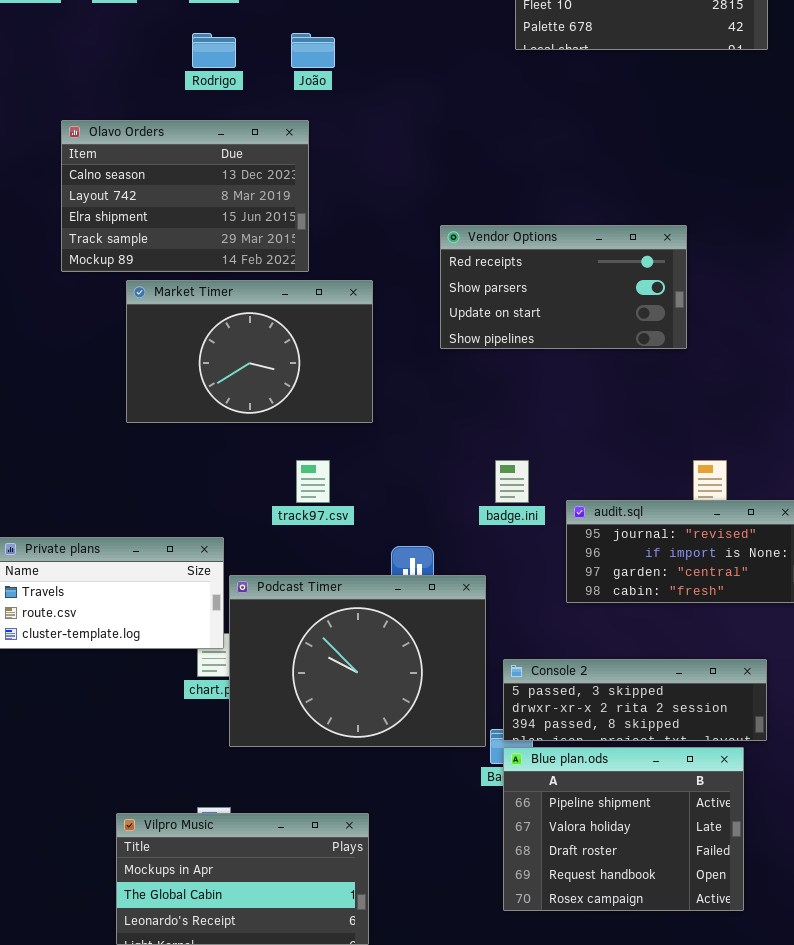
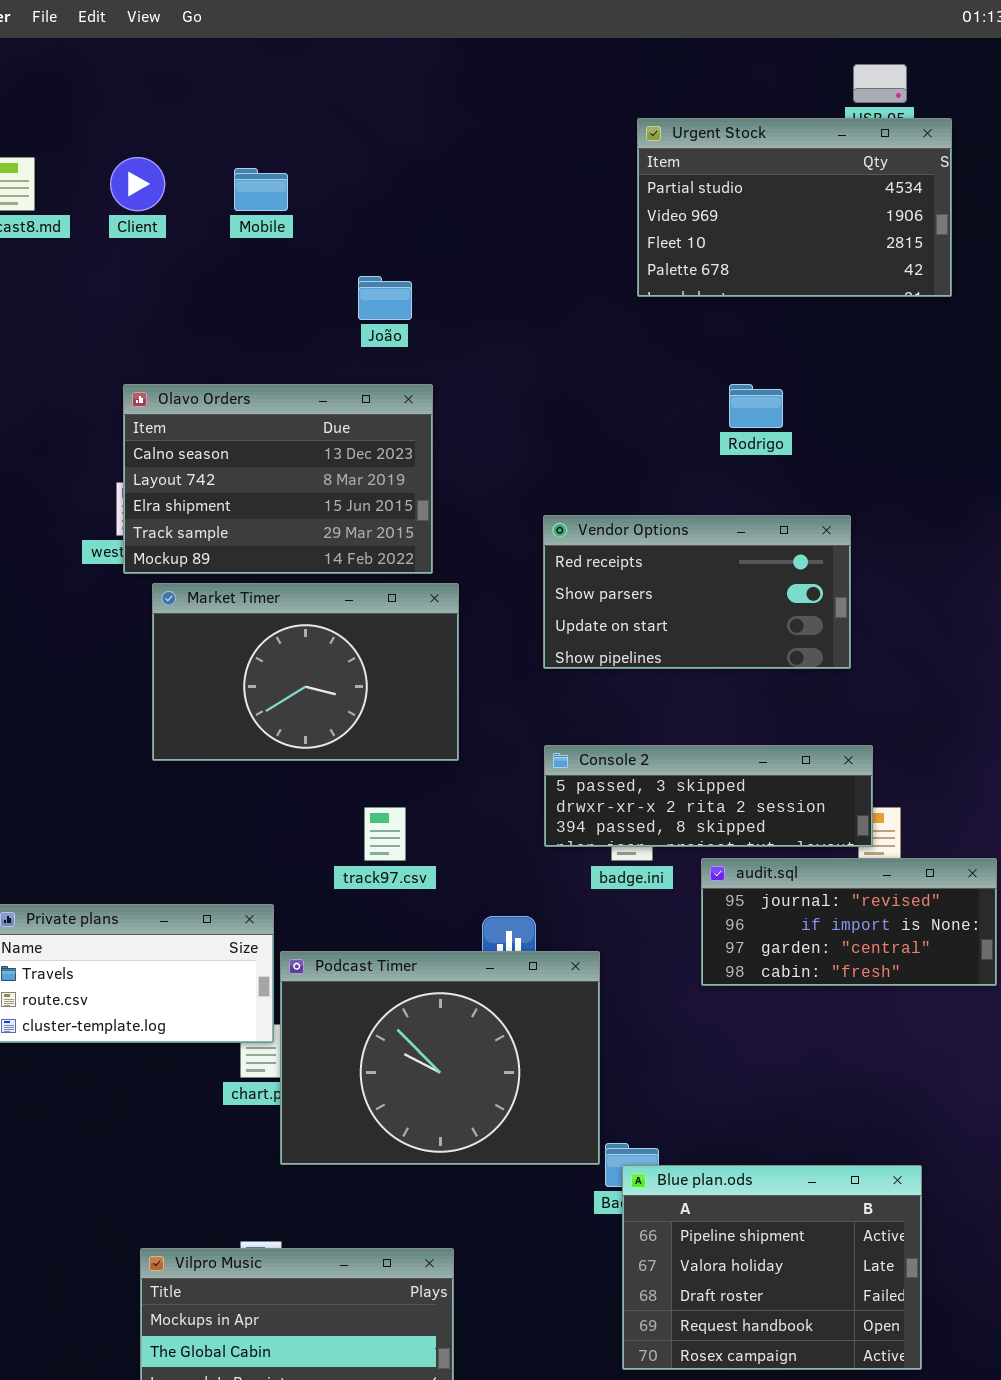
Rodrigo: [192,33,236,68] -> [729,384,783,428], moved
Olavo Orders: [61,120,309,272] -> [123,384,433,574], moved
Console 2: [503,659,767,741] -> [544,745,873,847], moved

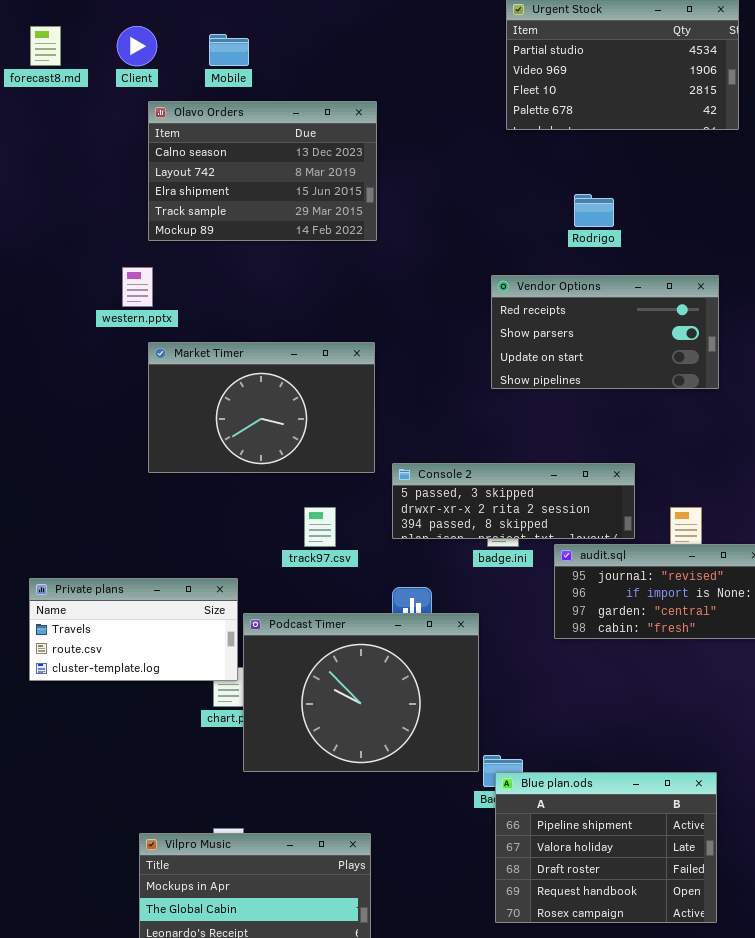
Olavo Orders: [123,384,433,574] -> [148,101,377,241], moved
Vendor Options: [543,515,851,669] -> [491,275,719,389], moved
Console 2: [544,745,873,847] -> [392,463,635,539], moved

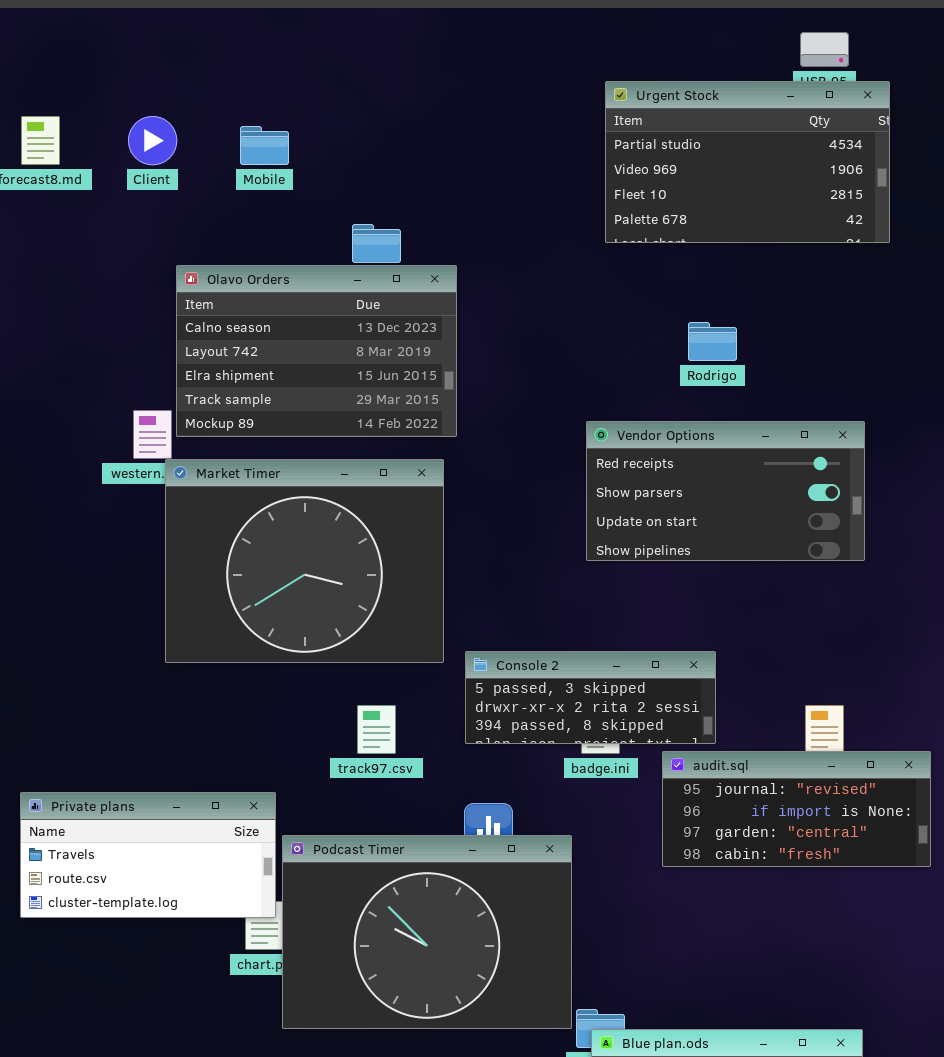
Olavo Orders: [148,101,377,241] -> [176,265,457,437], moved
Market Timer: [148,342,375,473] -> [165,459,444,663], resized
Console 2: [392,463,635,539] -> [465,651,716,744], resized

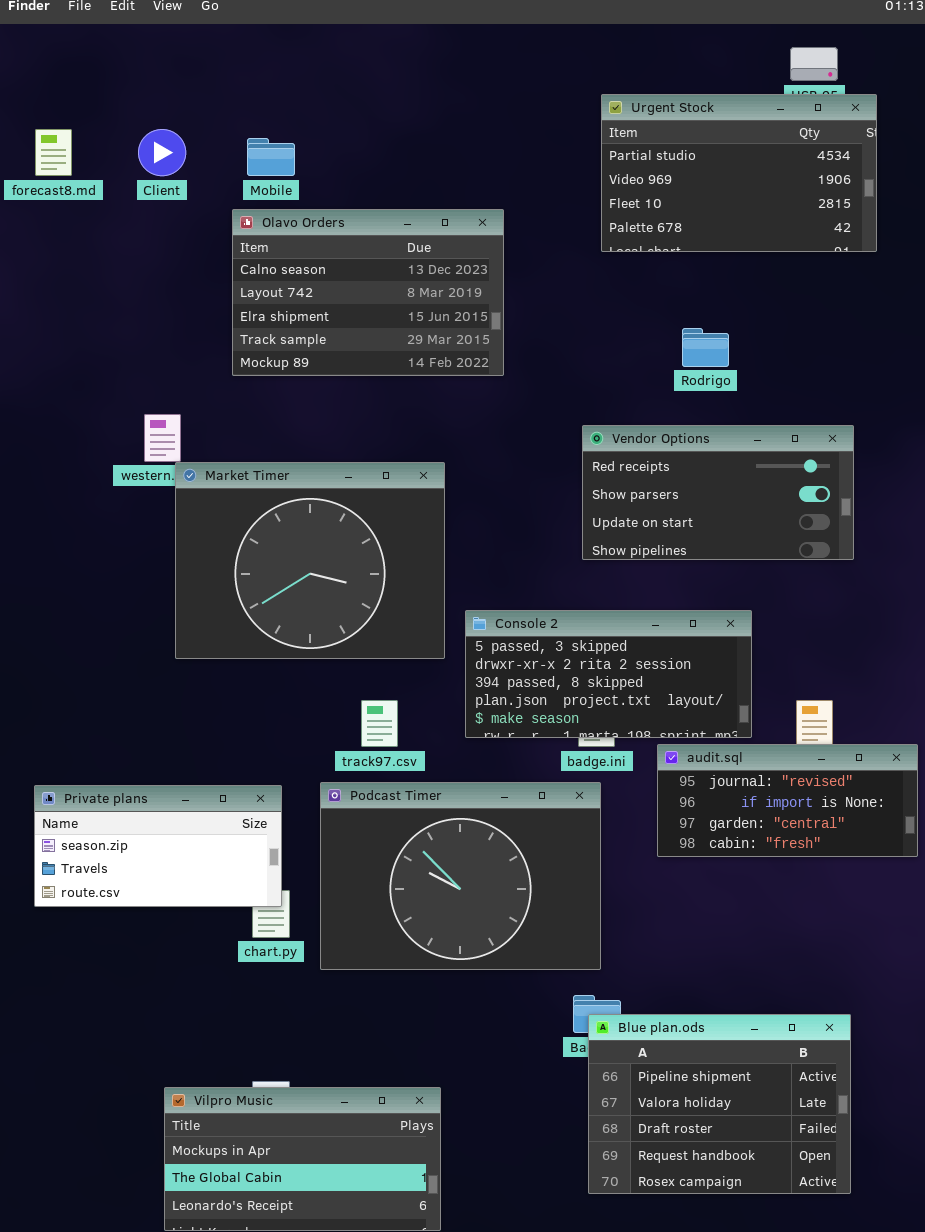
Olavo Orders: [176,265,457,437] -> [232,209,504,376], moved
Console 2: [465,651,716,744] -> [465,610,752,738], resized
Private plans: [20,792,276,918] -> [34,785,282,907], scrolled up 1 row
Podcast Timer: [282,835,572,1029] -> [320,782,601,970], moved

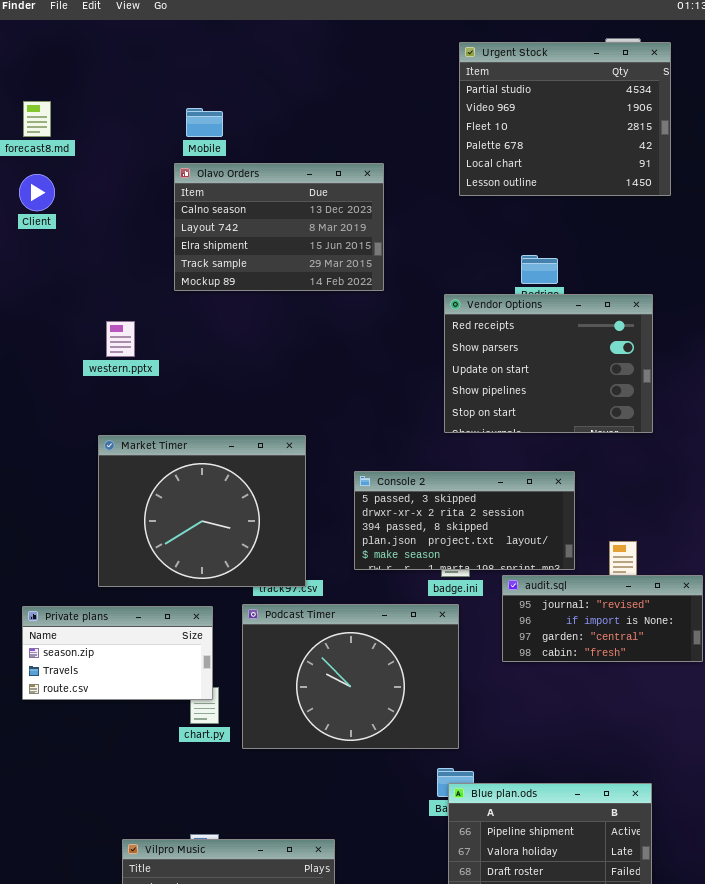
Urgent Stock: [601,94,877,252] -> [459,42,671,196], resized
Client: [138,129,186,176] -> [19,174,55,211], moved
Vendor Options: [582,425,854,560] -> [444,294,653,433], resized
Market Timer: [175,462,445,659] -> [98,435,306,587], moved

